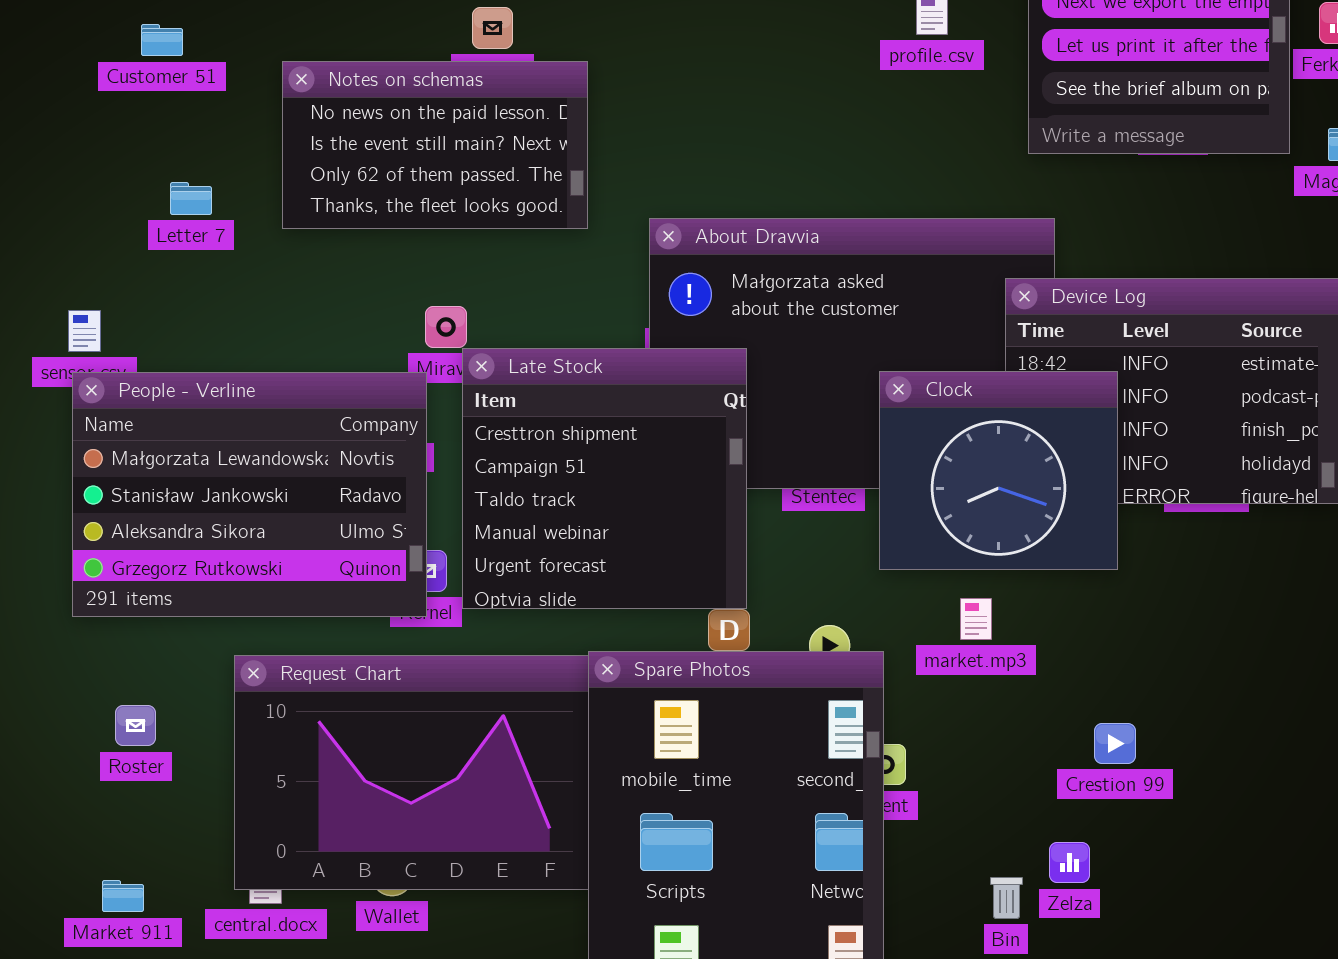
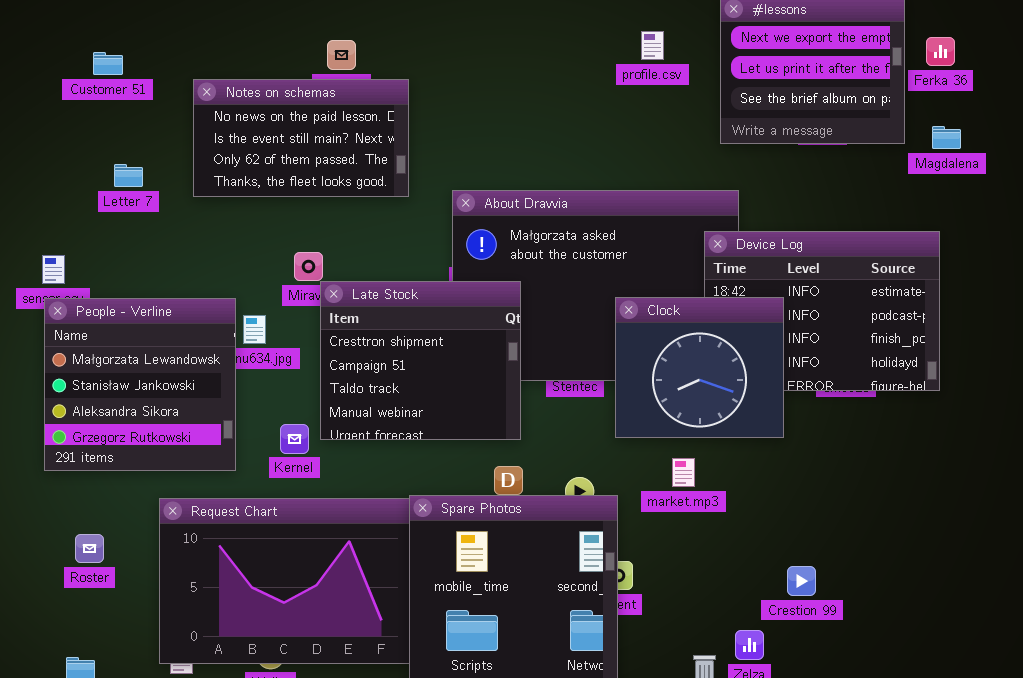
Late Stock: [462,348,747,609] -> [320,281,521,440], resized
People - Verline: [72,372,427,617] -> [44,298,236,471], resized
Crestion 99: [1094,723,1136,764] -> [787,566,816,596], moved

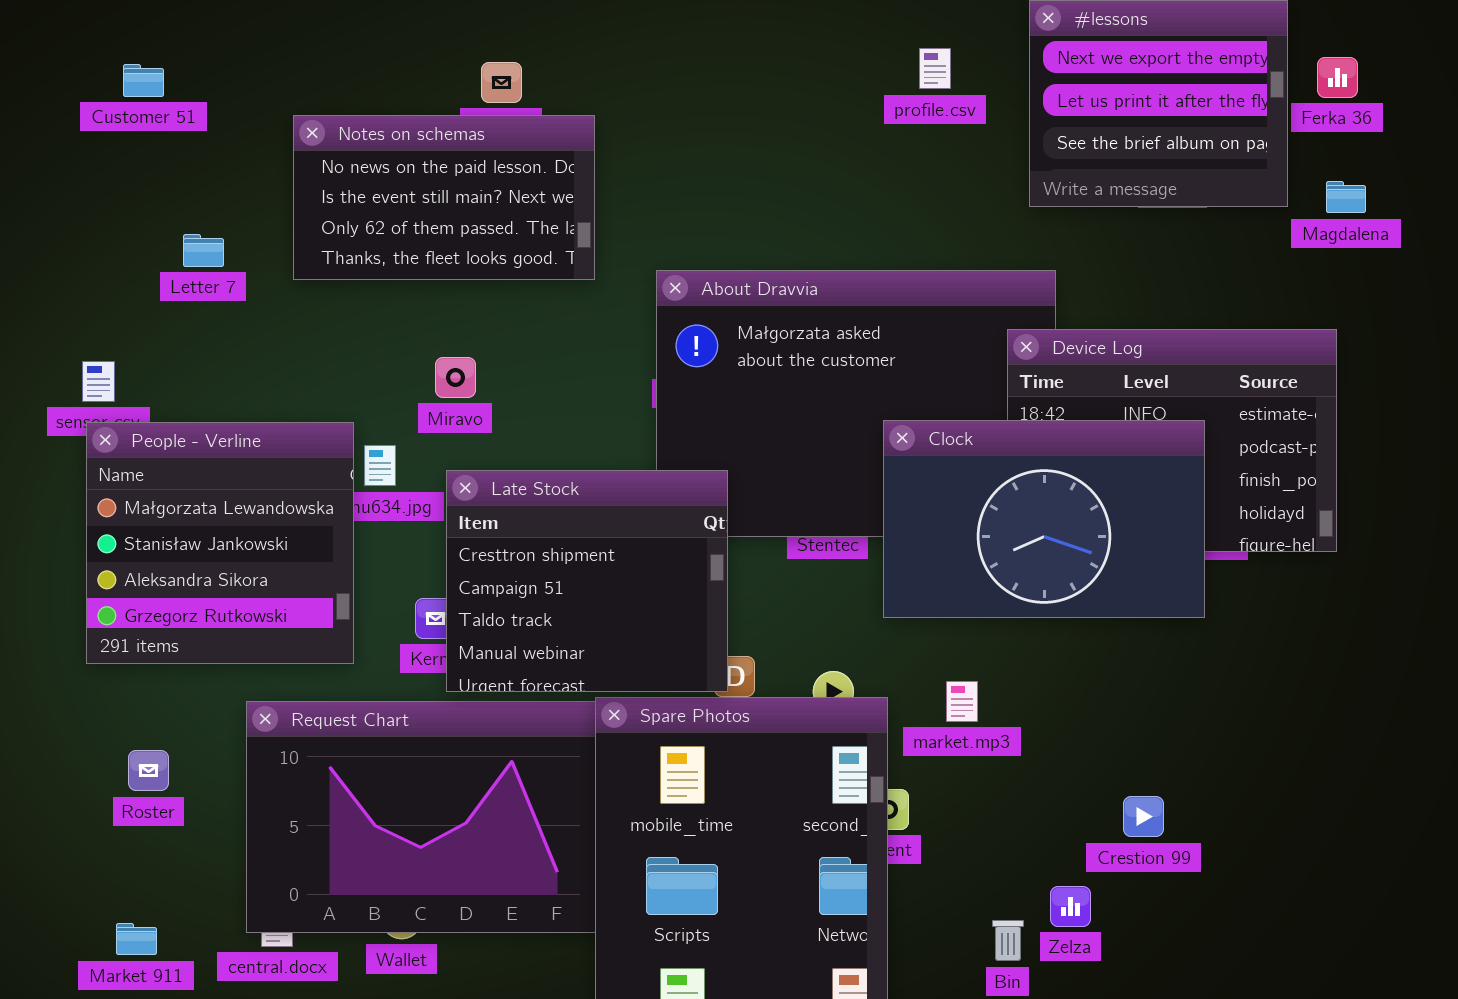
Customer 51: [93,52,123,75] -> [123,64,164,97], moved
Late Stock: [320,281,521,440] -> [446,470,728,692], moved
Clock: [615,297,784,438] -> [883,420,1205,618], resized
market.mp3: [672,458,695,487] -> [946,681,978,722], moved

